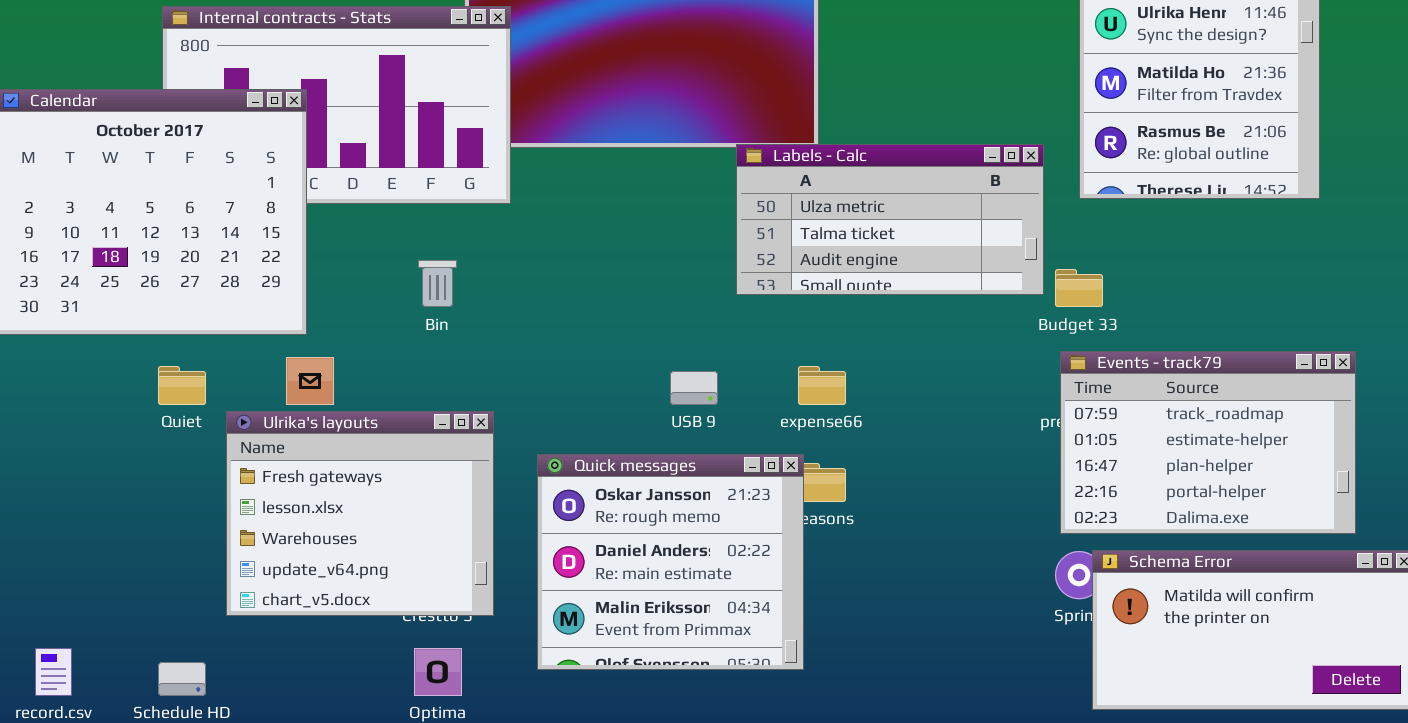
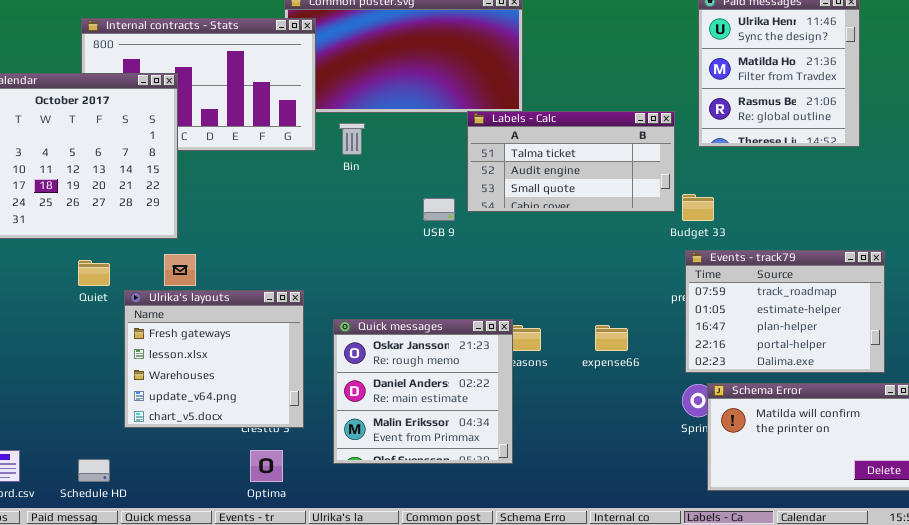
Labels - Calc: [736,144,1044,295] -> [467,111,675,212], scrolled down 1 row
Bin: [418,260,457,307] -> [339,123,365,155], moved
expense66: [798,366,846,405] -> [595,325,628,351], moved
USB 9: [670,371,718,405] -> [423,198,455,221], moved

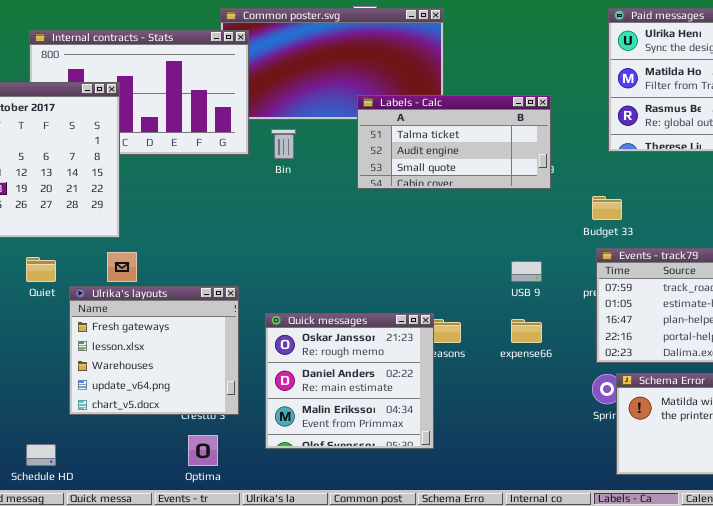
Labels - Calc: [467,111,675,212] -> [357,95,551,189], moved
USB 9: [423,198,455,221] -> [511,261,542,282], moved

